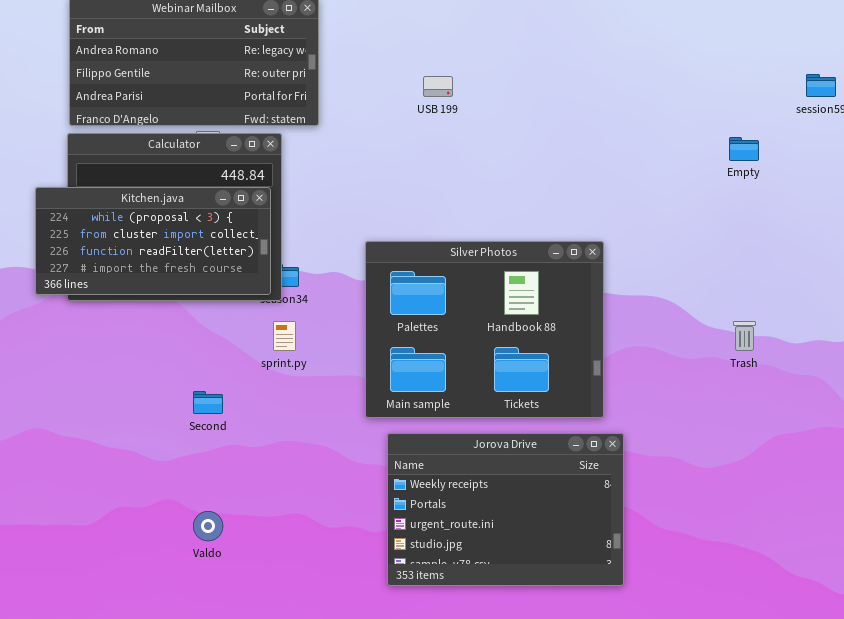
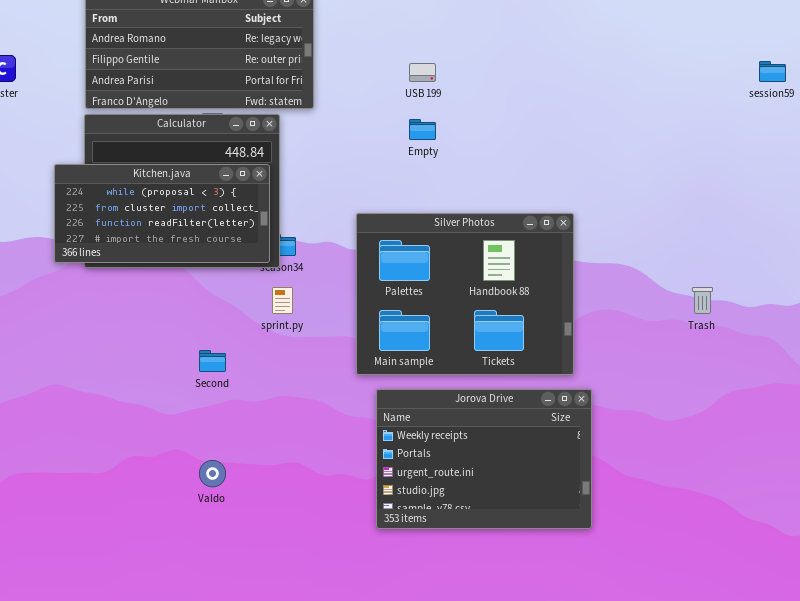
Empty: [729,137,759,161] -> [409,119,436,140], moved

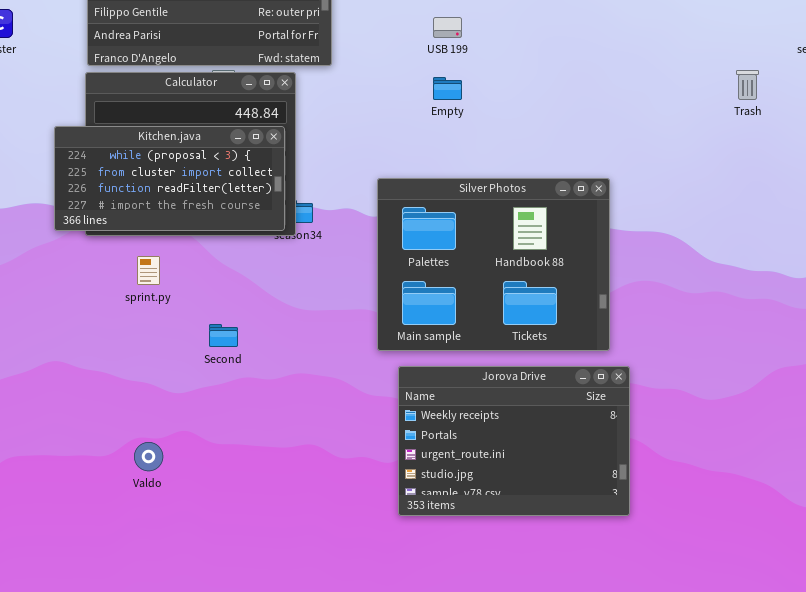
sprint.py: [272,287,293,314] -> [137,256,160,285], moved
Trash: [692,287,713,314] -> [736,70,759,100], moved
Valdo: [199,460,226,487] -> [134,442,163,471], moved

